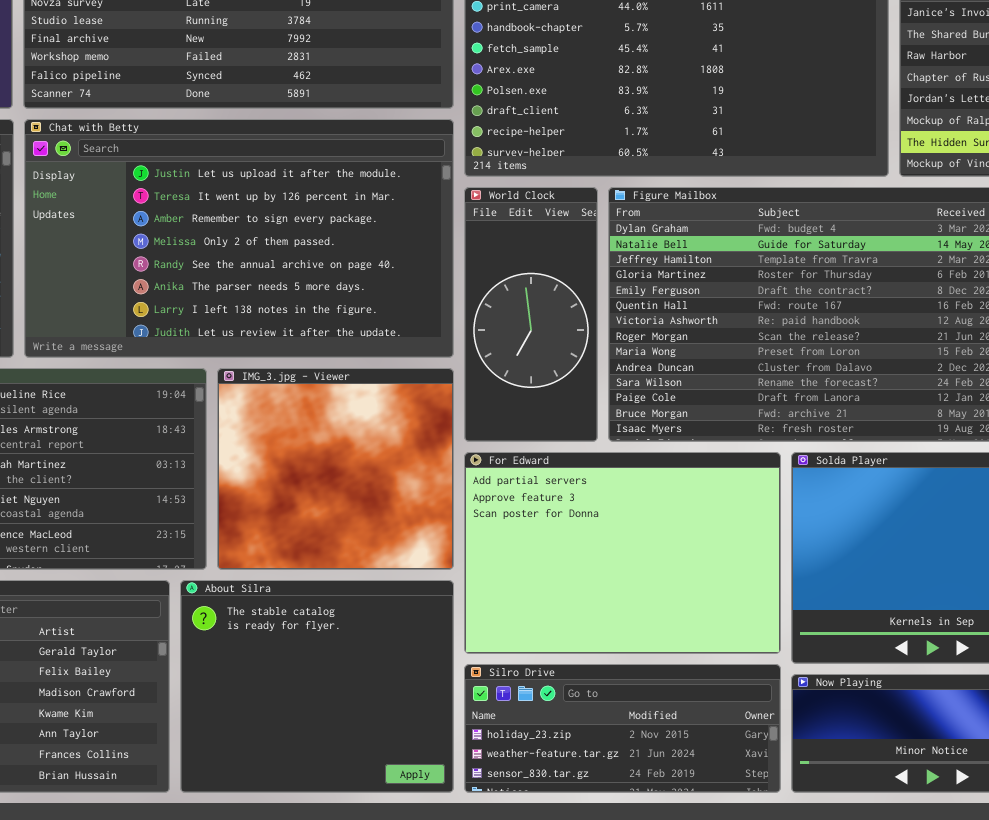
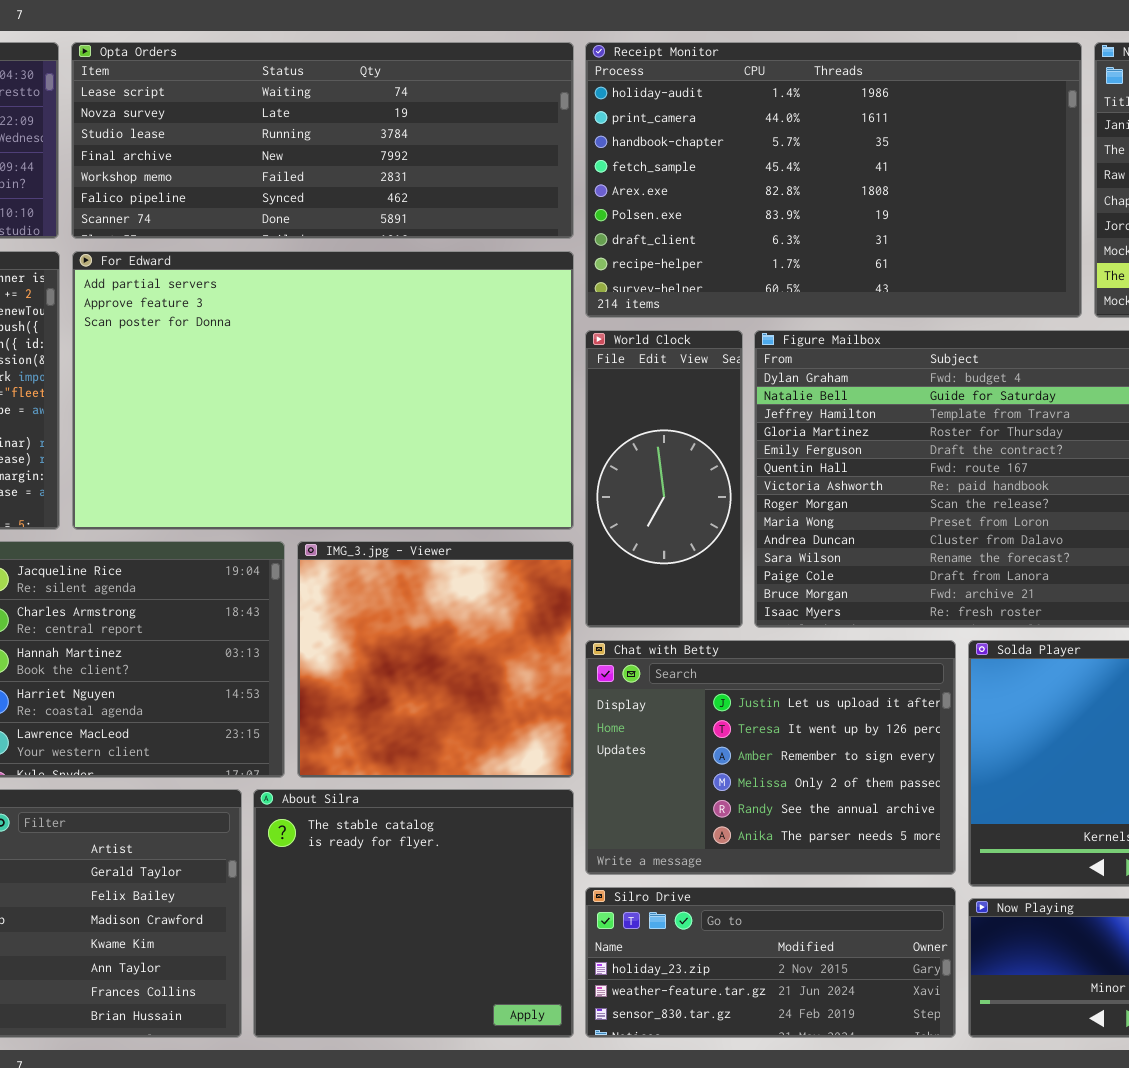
Chat with Betty: [24,119,454,358] -> [585,640,956,875], moved, resized
For Edward: [464,452,781,654] -> [72,251,574,530], moved, resized

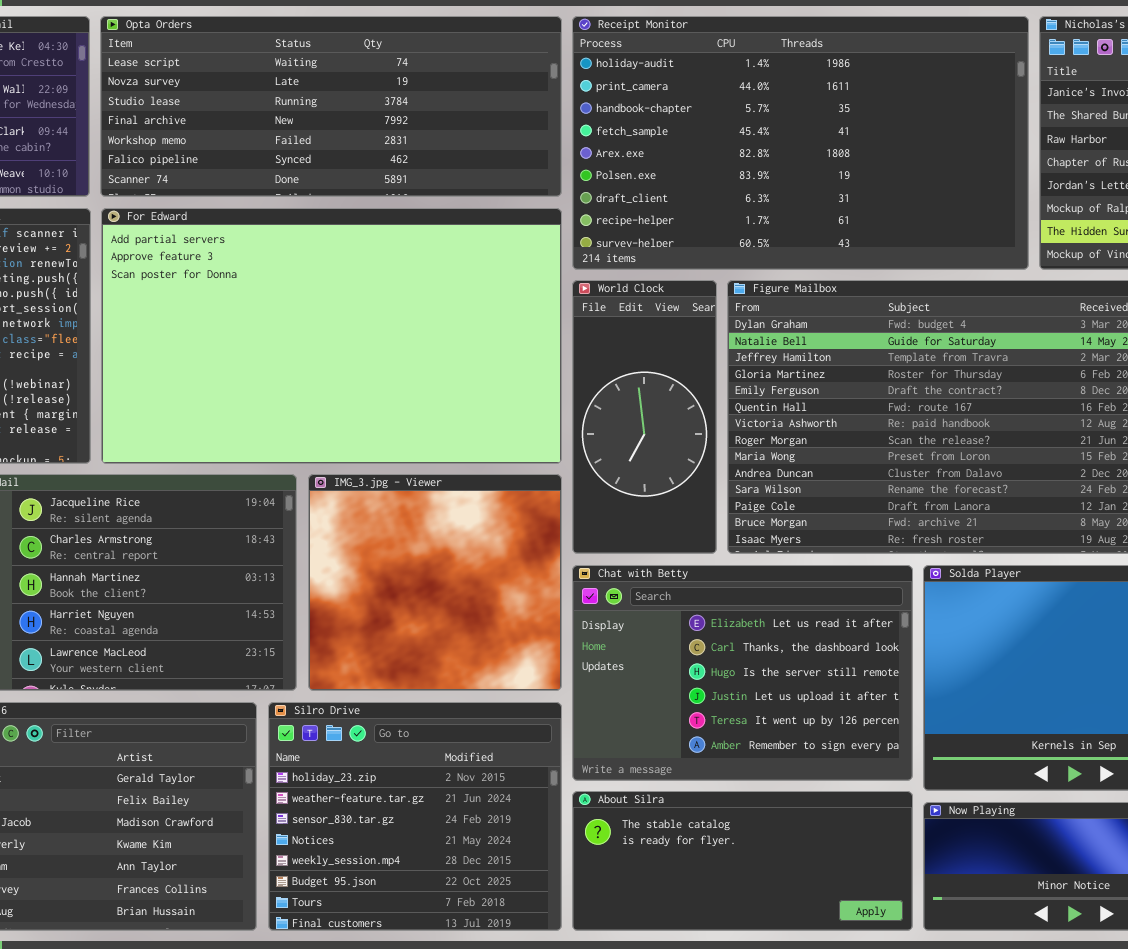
Chat with Betty: [585,640,956,875] -> [572,565,913,781], scrolled up 3 rows
About Silra: [253,789,574,1038] -> [572,791,913,931], moved, resized
Silro Drive: [585,887,956,1038] -> [268,702,562,931], moved, resized

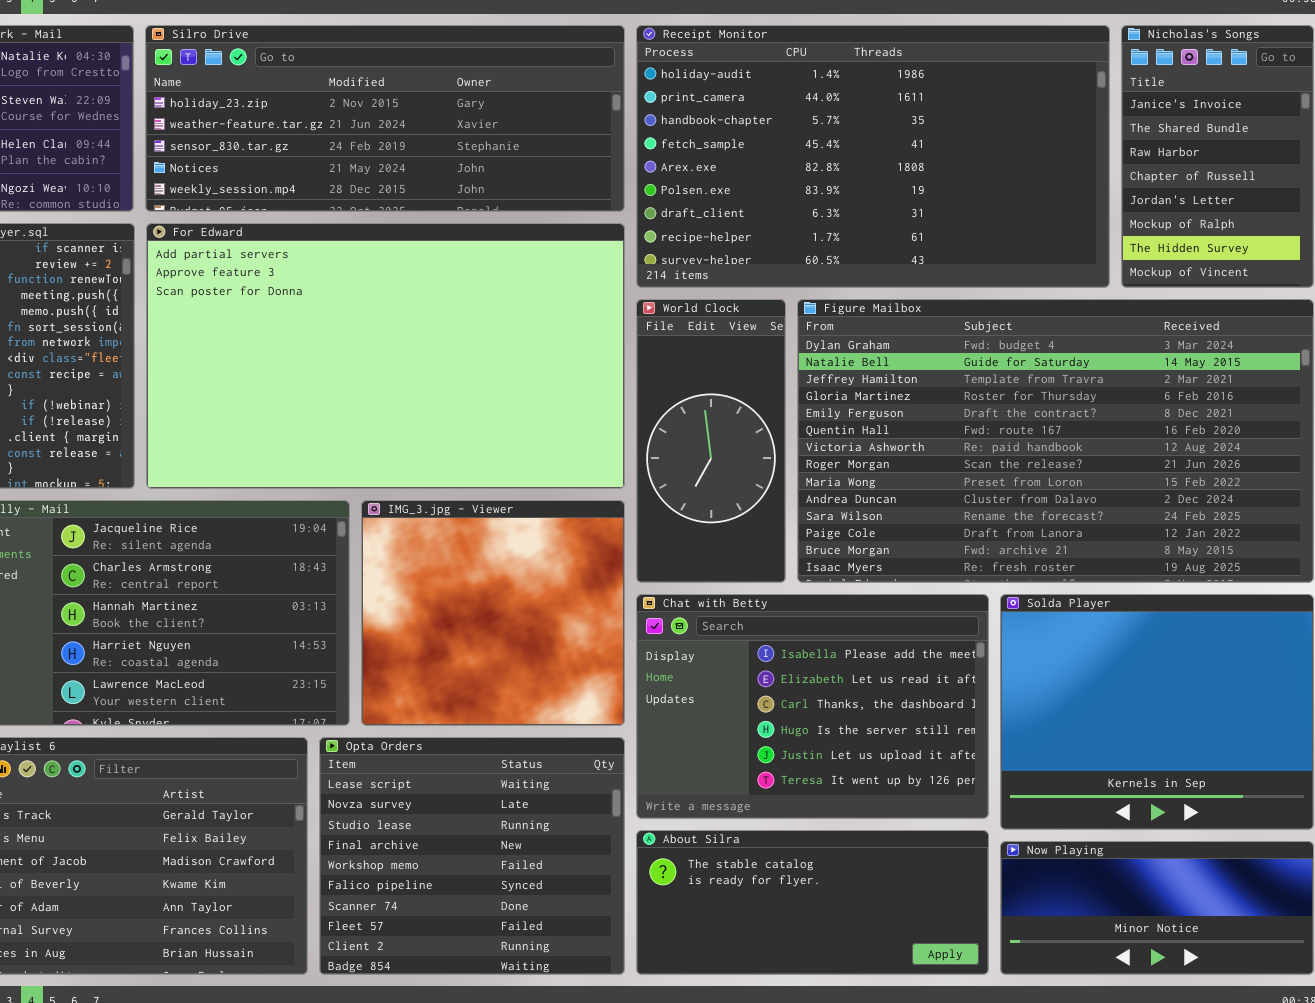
Opta Orders: [100,16,562,197] -> [319,737,625,975], moved, resized
Chat with Betty: [572,565,913,781] -> [636,594,989,819], scrolled up 1 row
Silro Drive: [268,702,562,931] -> [145,25,625,212], moved, resized

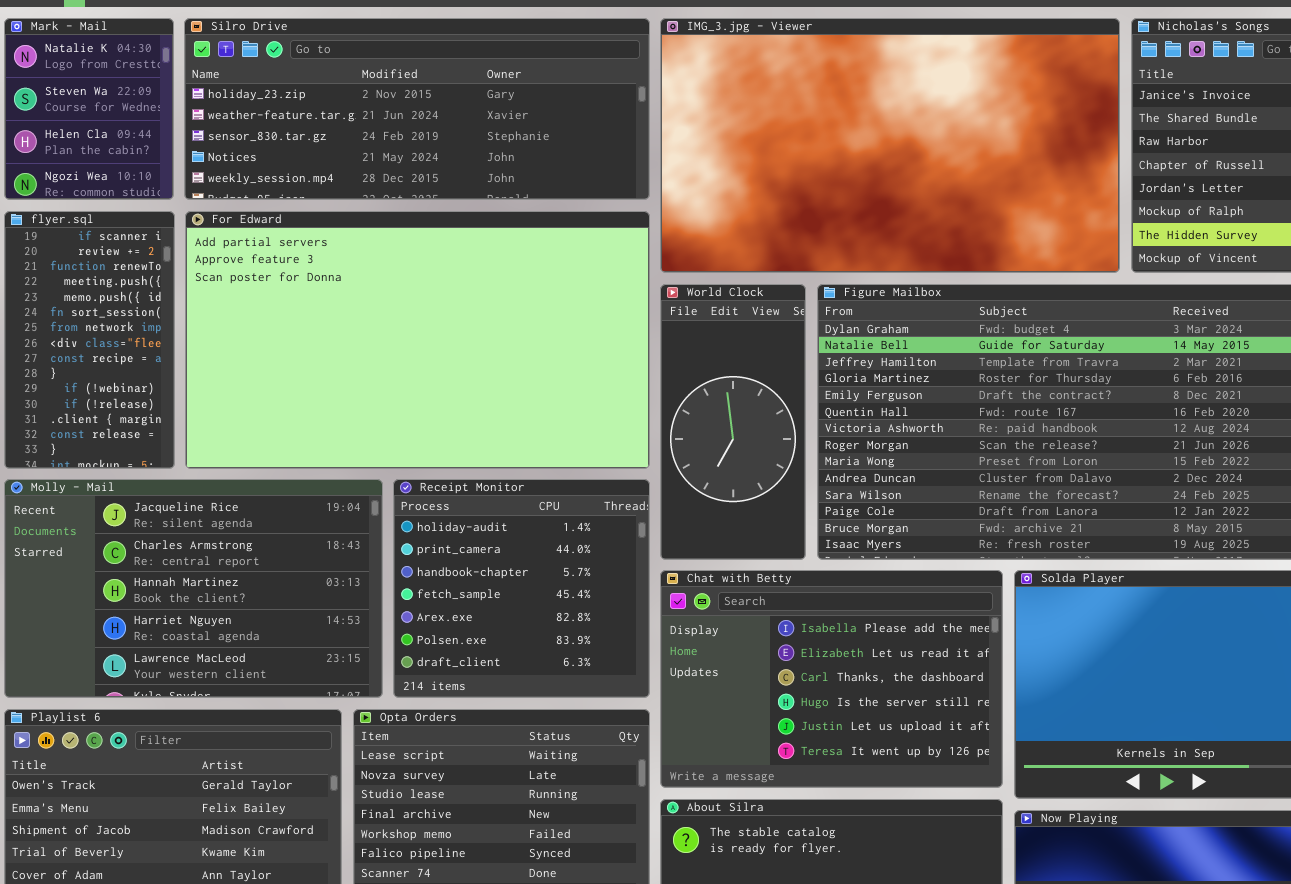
Receipt Monitor: [636,25,1110,288] -> [393,479,650,698], moved, resized
IMG_3.jpg - Viewer: [361,500,625,726] -> [660,18,1120,273], moved, resized

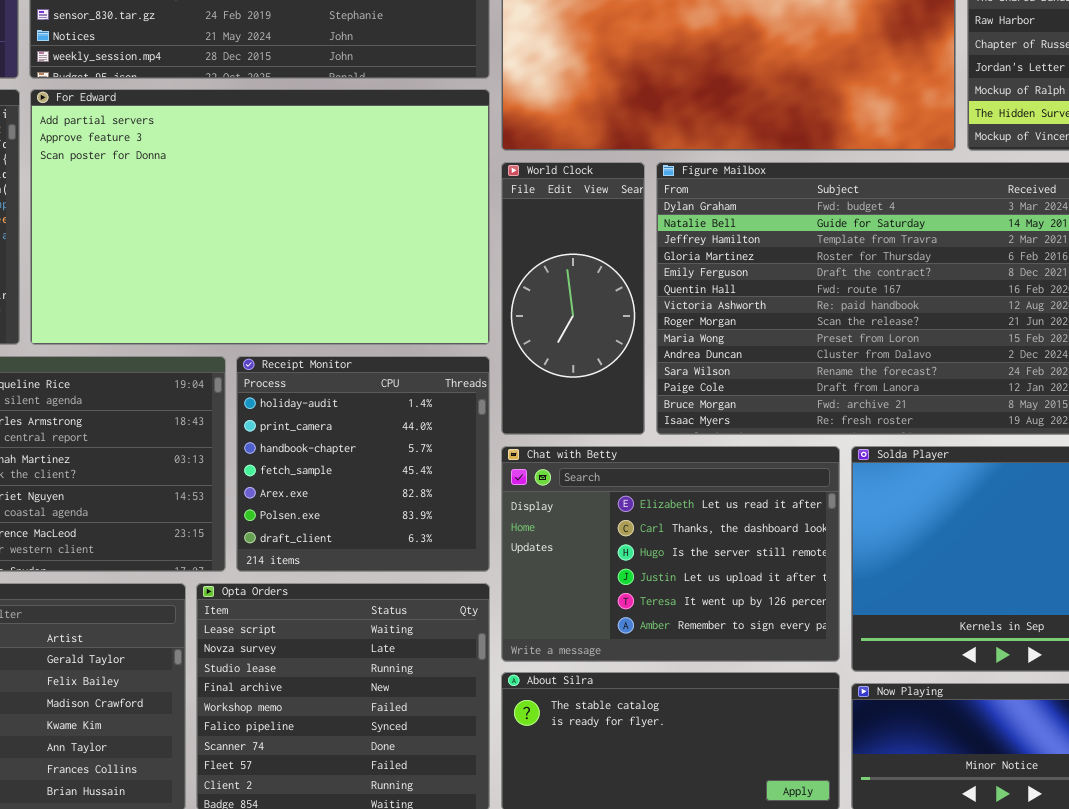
Chat with Betty: [660,570,1003,788] -> [501,446,840,662], scrolled down 1 row

